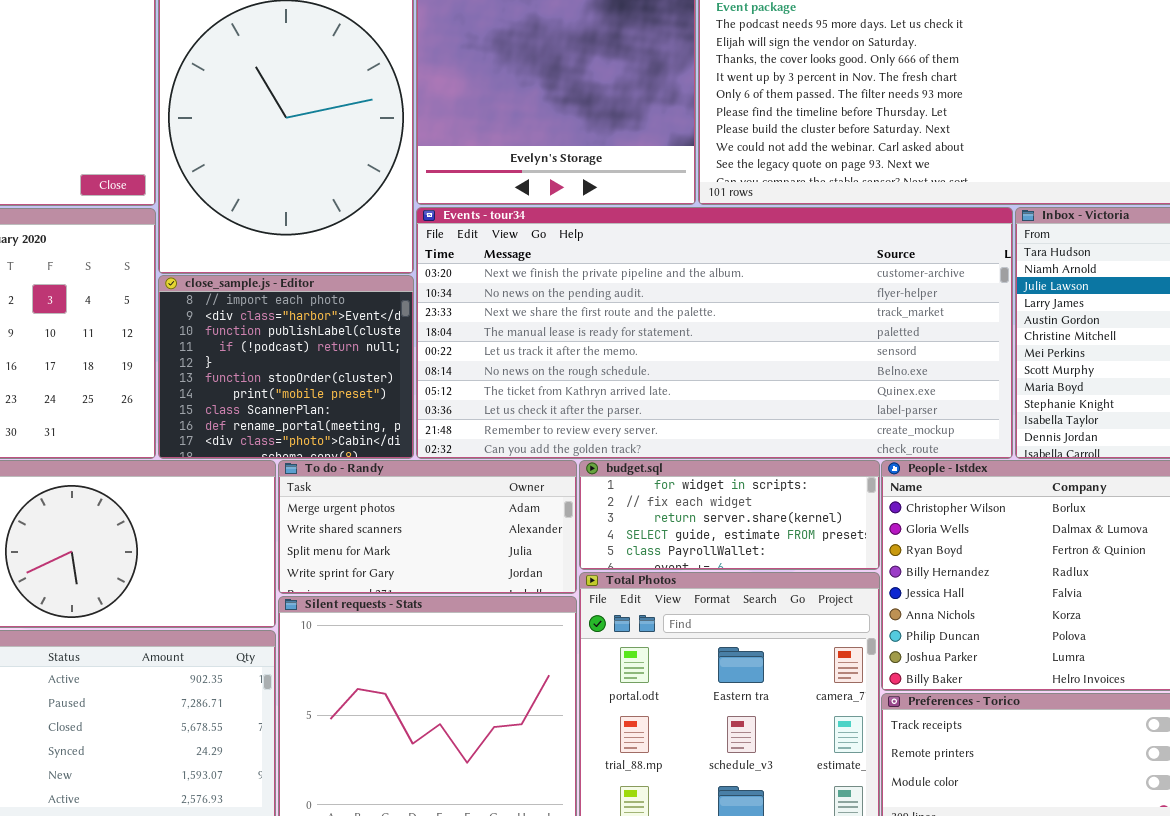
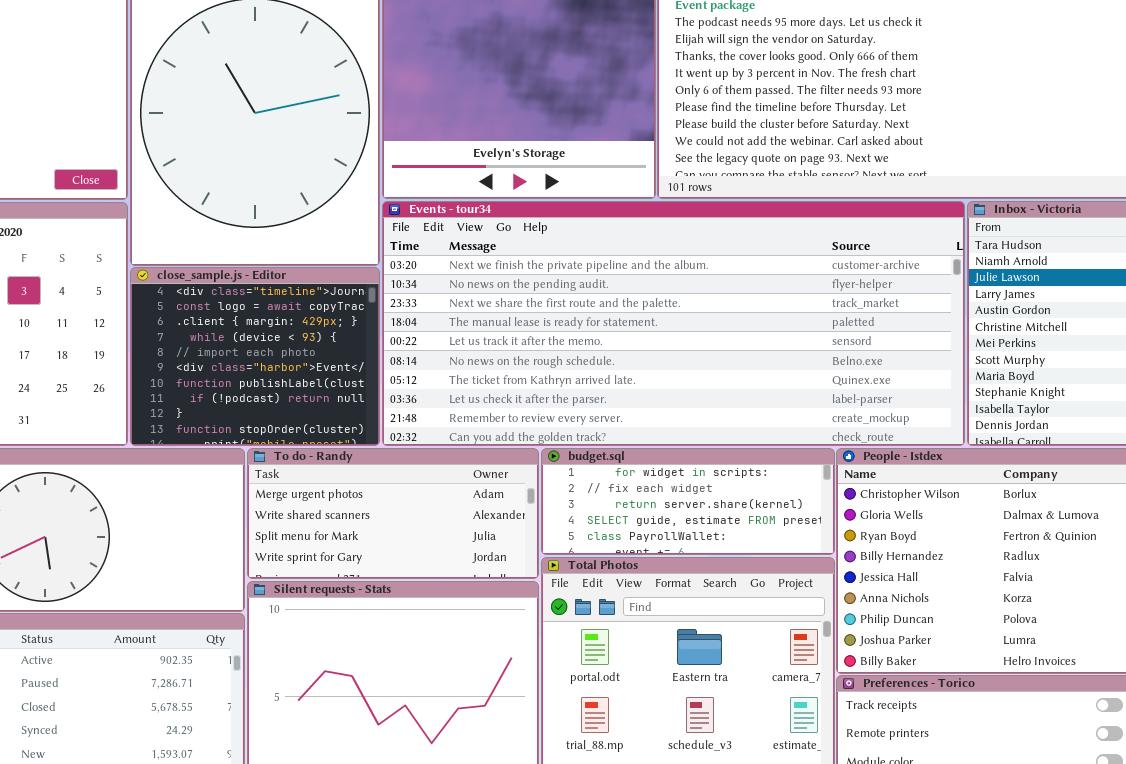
close_sample.js - Editor: [158,275,414,459] -> [130,267,380,446], scrolled up 4 rows

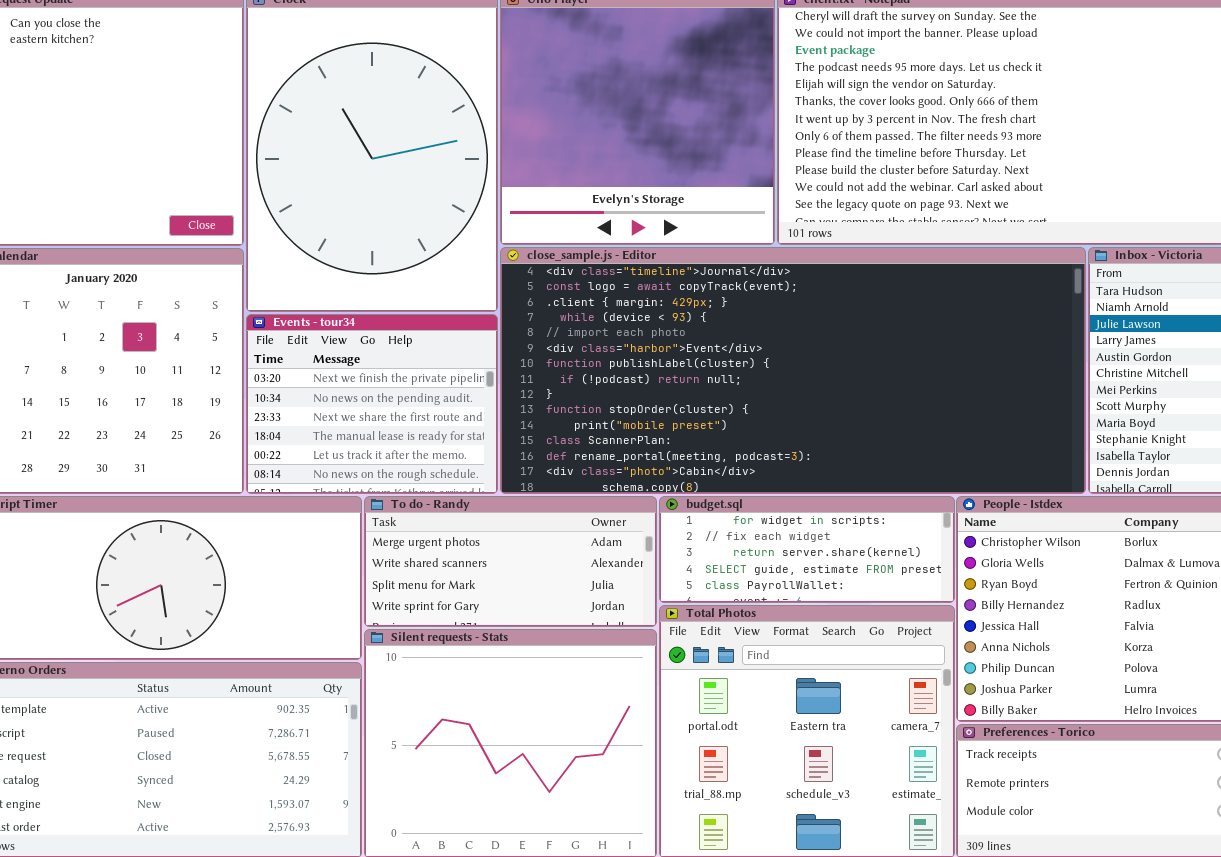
Events - tour34: [382,201,965,446] -> [246,314,498,494], moved, resized
close_sample.js - Editor: [130,267,380,446] -> [500,247,1086,494], moved, resized

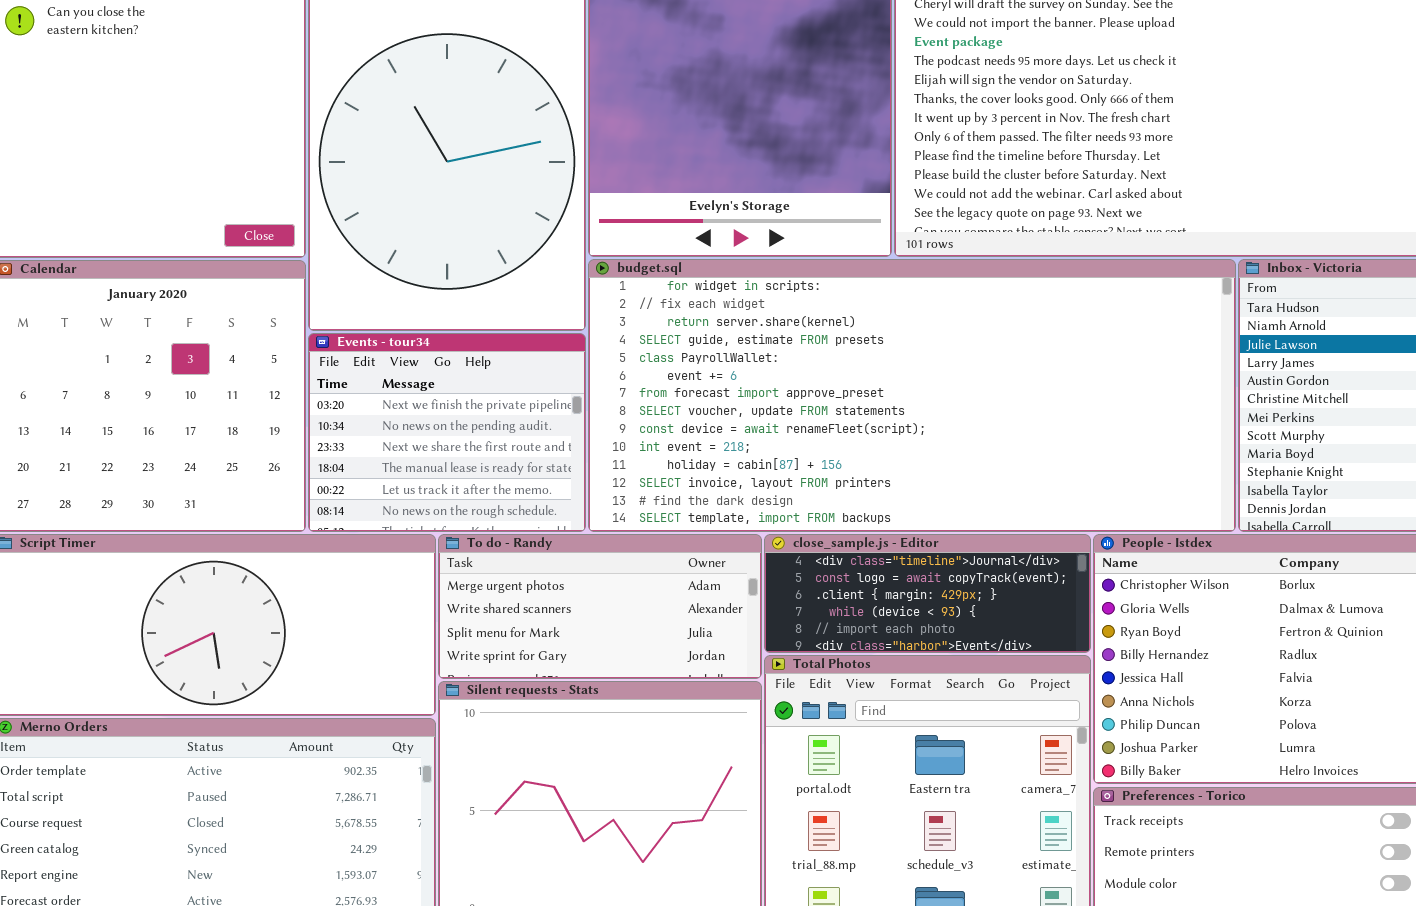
close_sample.js - Editor: [500,247,1086,494] -> [764,534,1091,653], moved, resized
budget.sql: [659,496,955,603] -> [588,259,1236,532], moved, resized

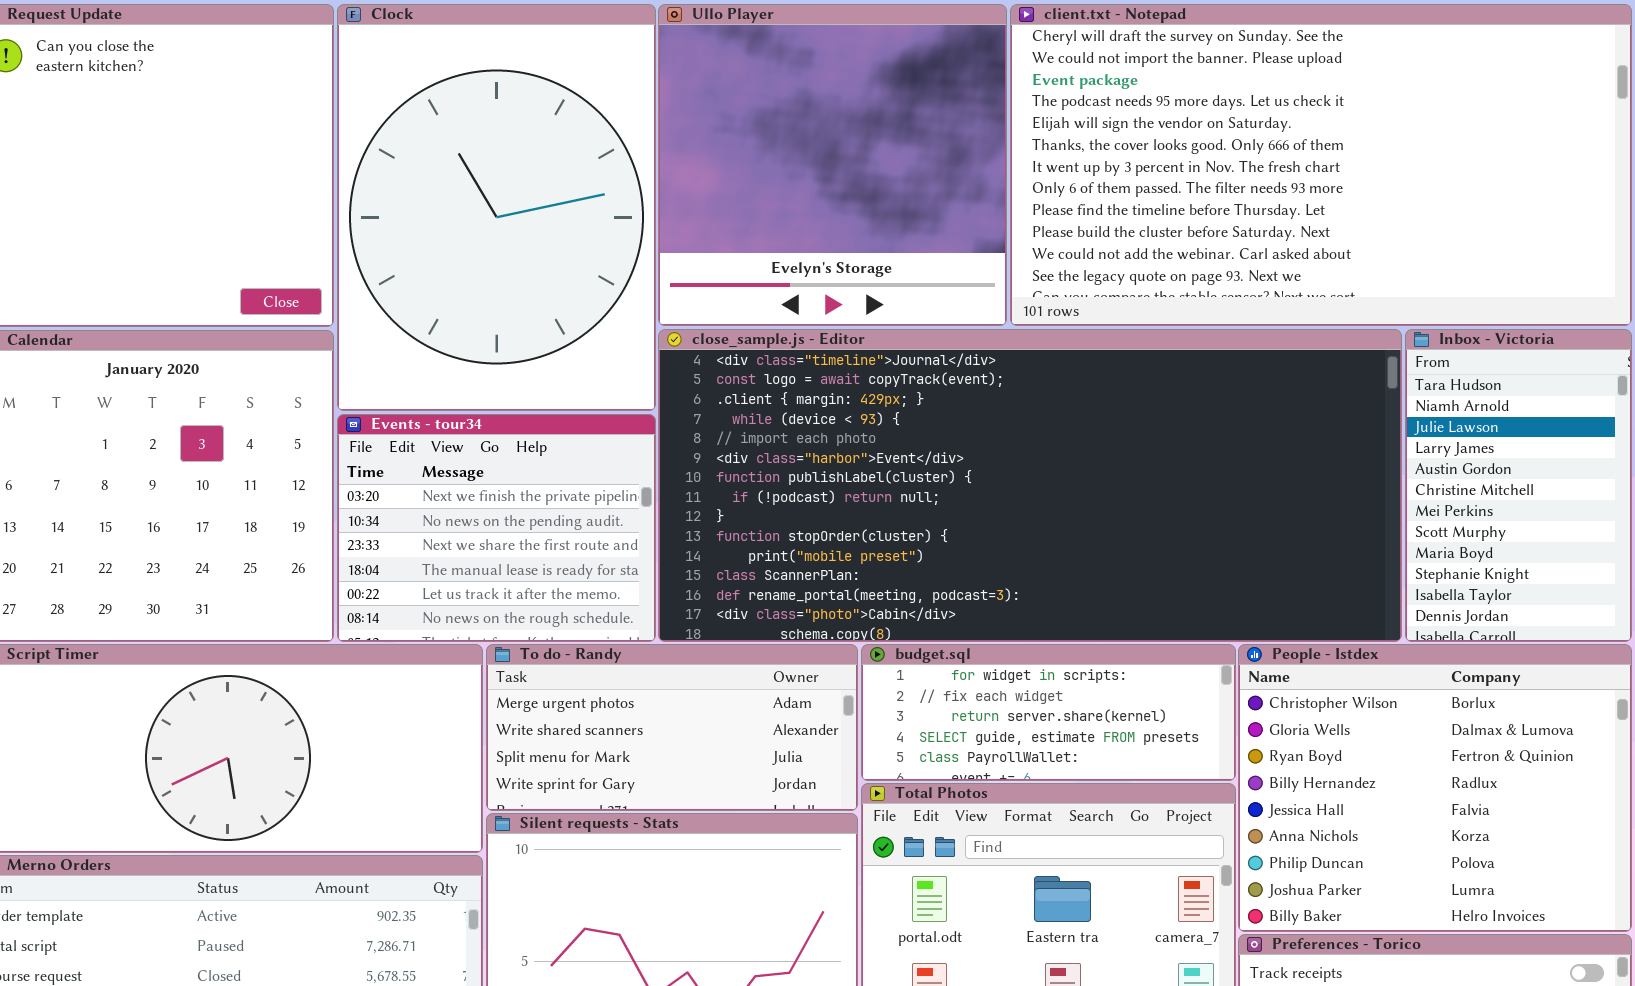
budget.sql: [588,259,1236,532] -> [861,644,1236,781], moved, resized
close_sample.js - Editor: [764,534,1091,653] -> [658,329,1402,642], moved, resized

